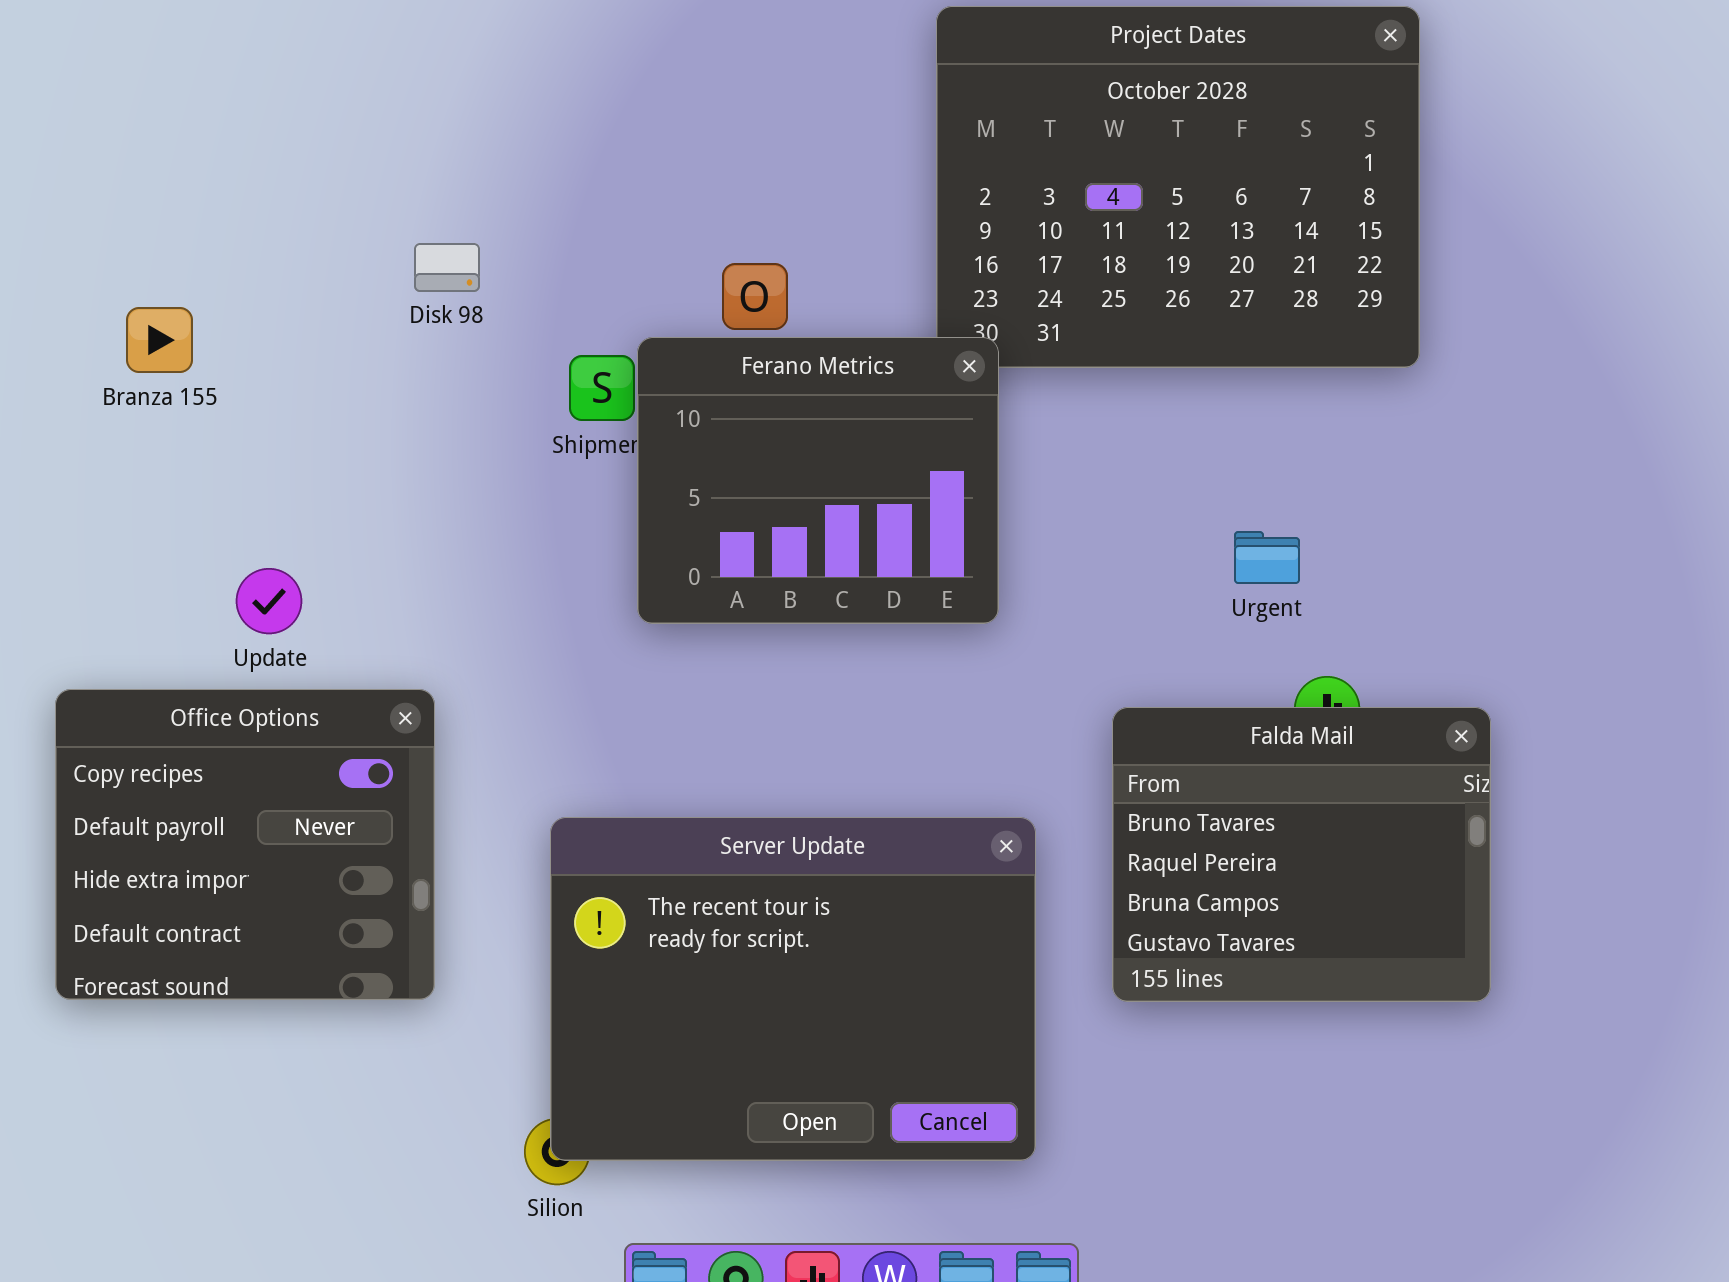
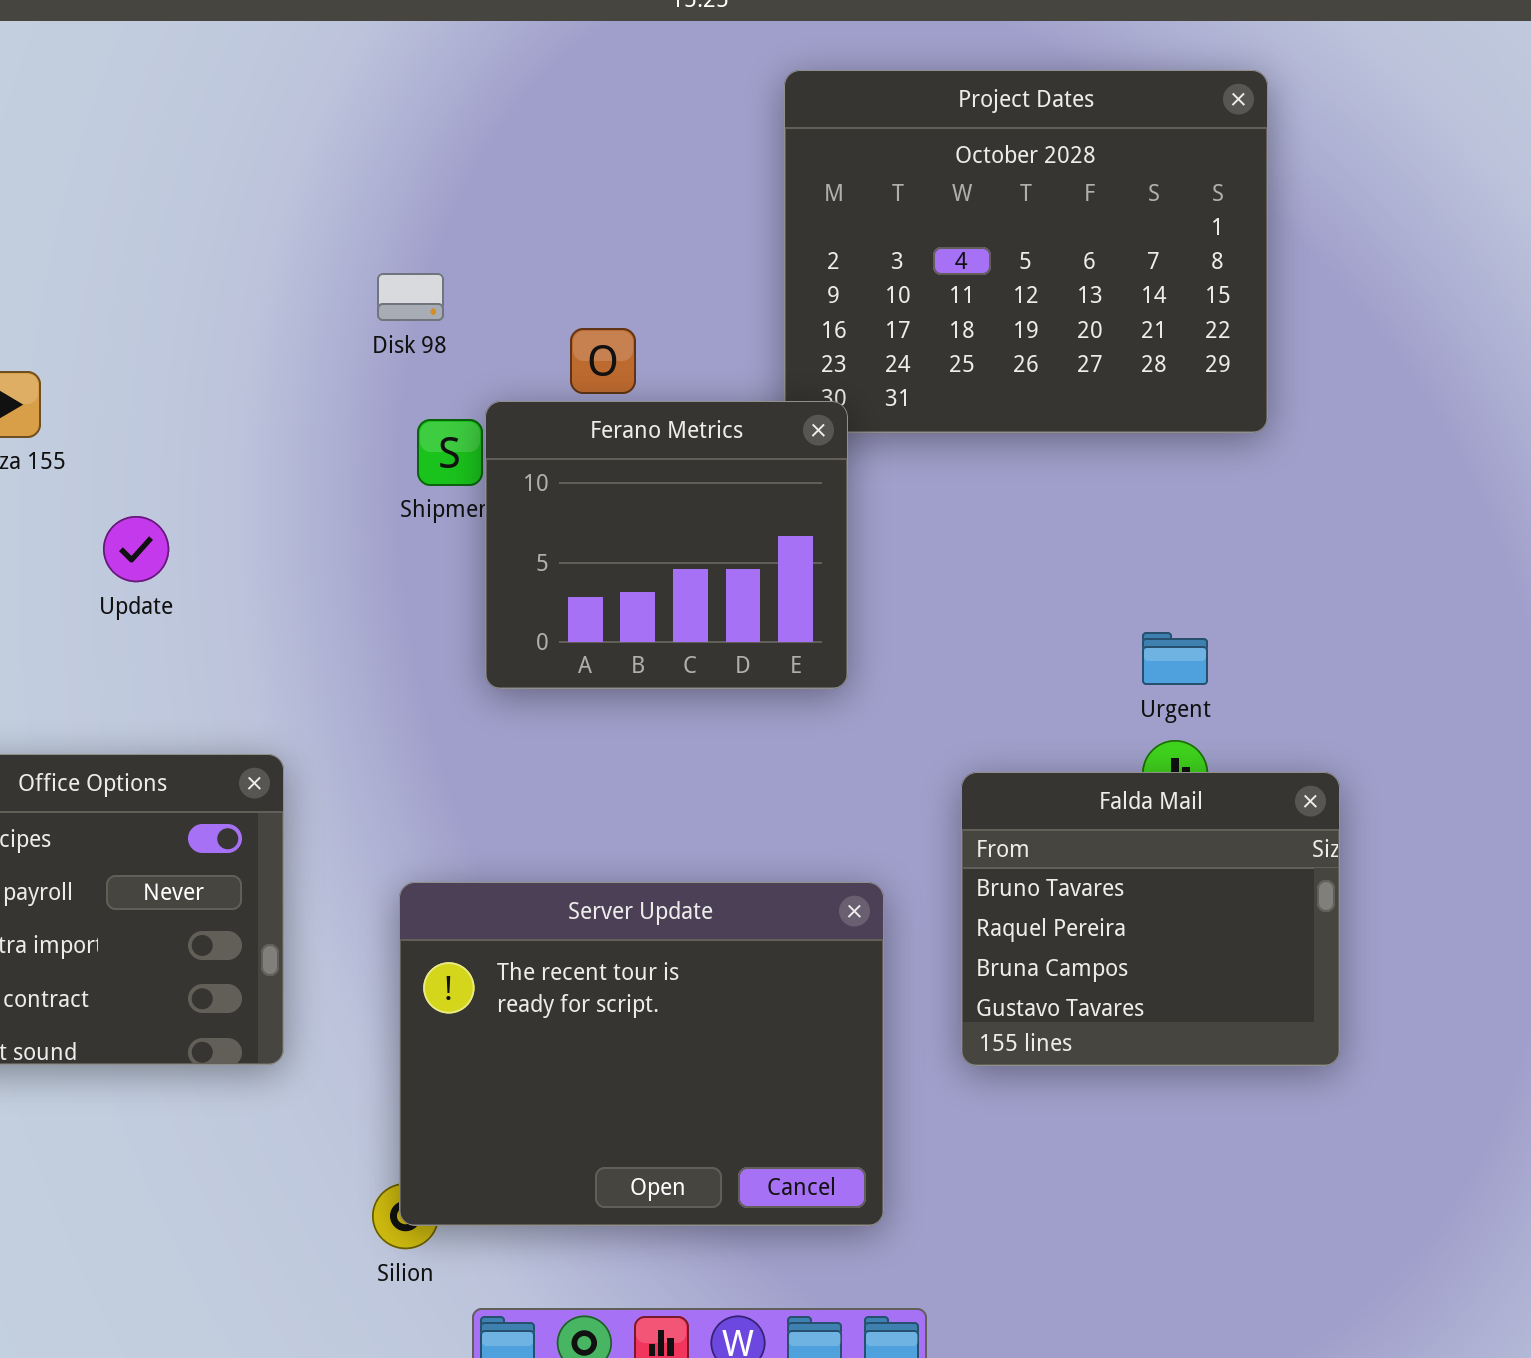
Disk 98: [414,243,480,292] -> [377,273,444,321], moved
Urgent: [1234,531,1300,584] -> [1142,632,1208,685], moved
Update: [236,568,302,634] -> [103,516,169,582], moved

